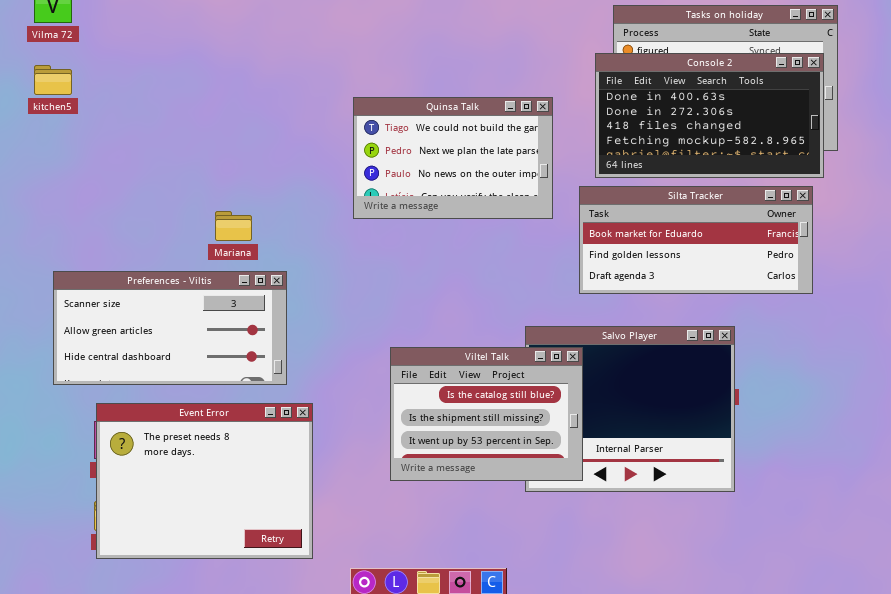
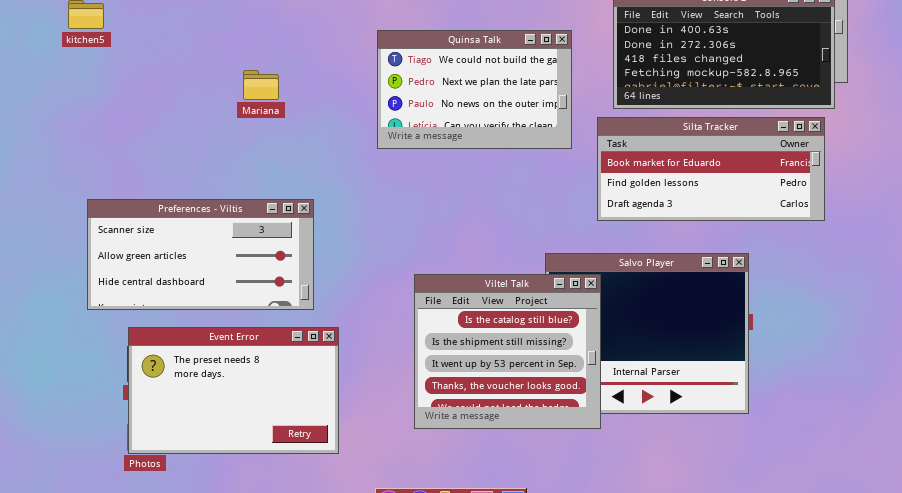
Mariana: [215,211,252,241] -> [243,70,279,100], moved
Viltel Talk: [390,347,583,481] -> [414,274,601,429], resized
Event Error: [96,403,313,559] -> [128,327,339,454], resized

